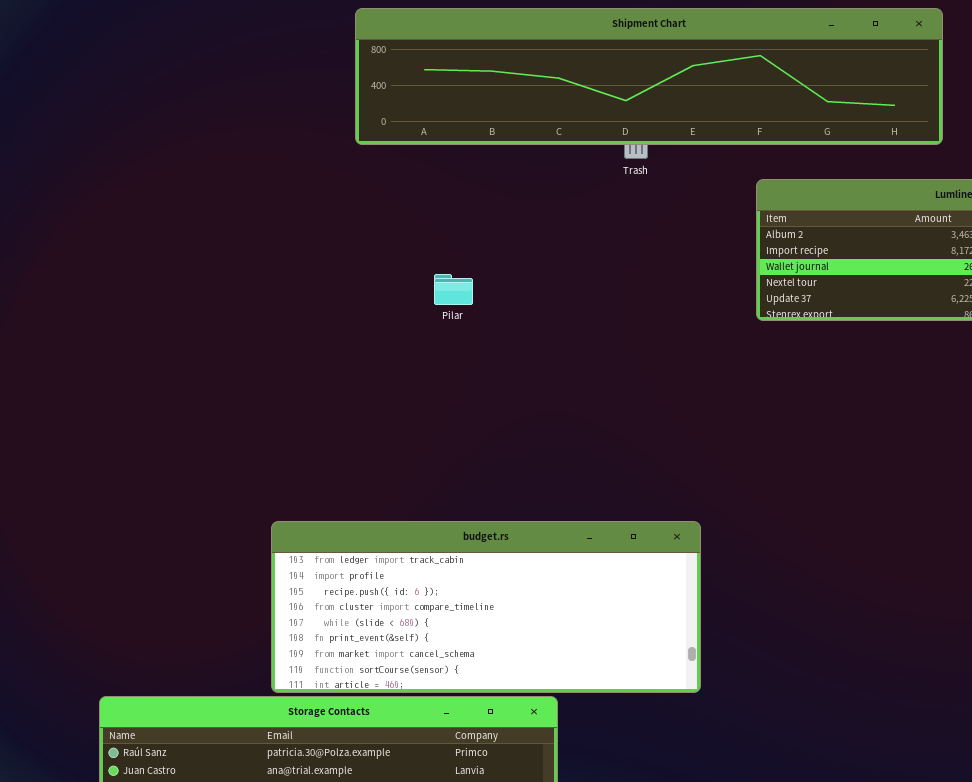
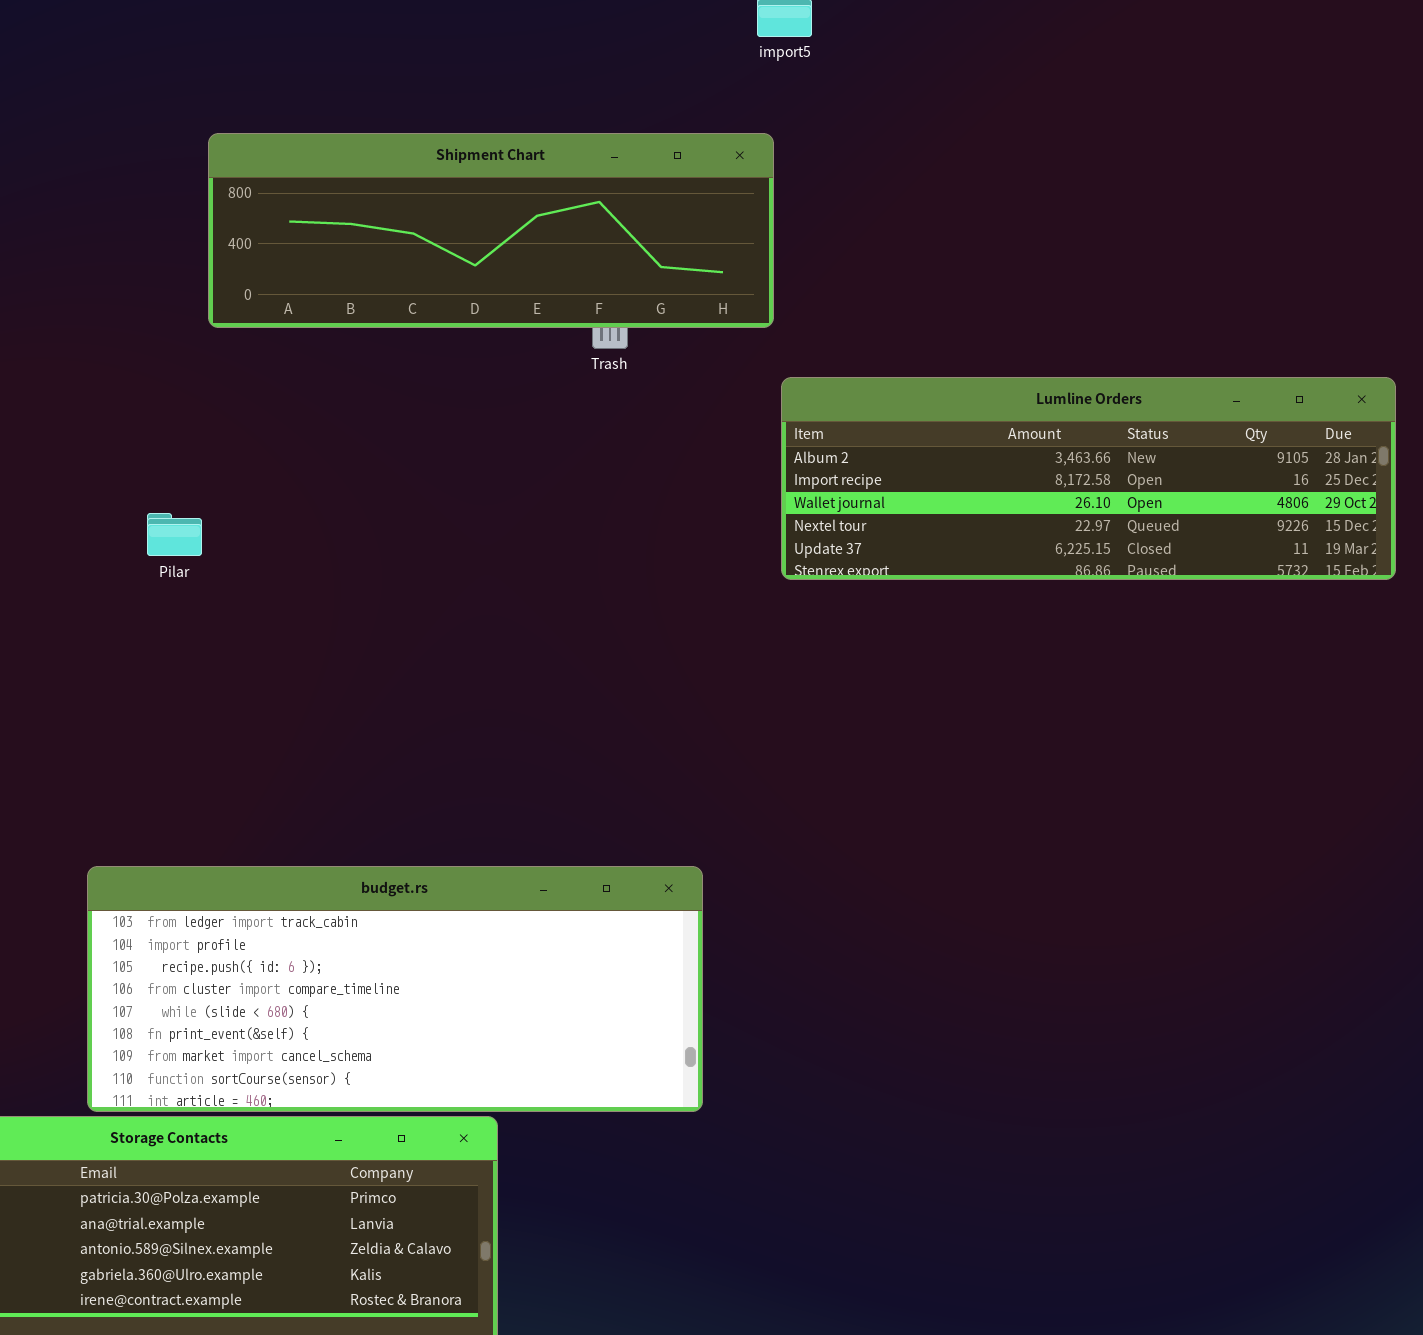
Shipment Chart: [355,8,943,145] -> [208,133,774,328], resized
Pilar: [434,274,473,305] -> [147,513,202,556], moved

